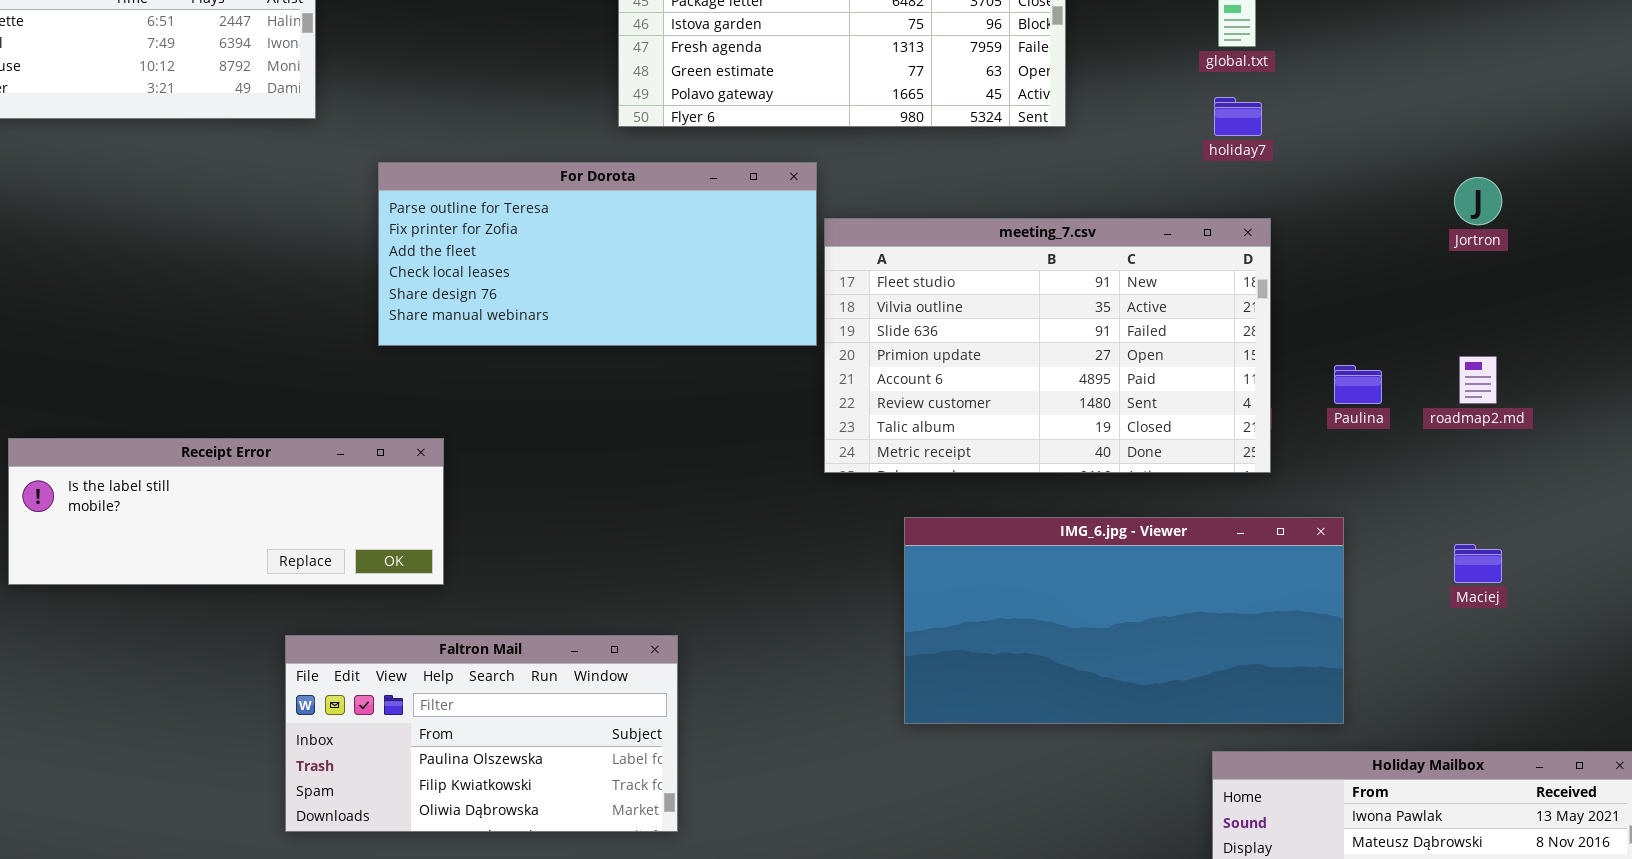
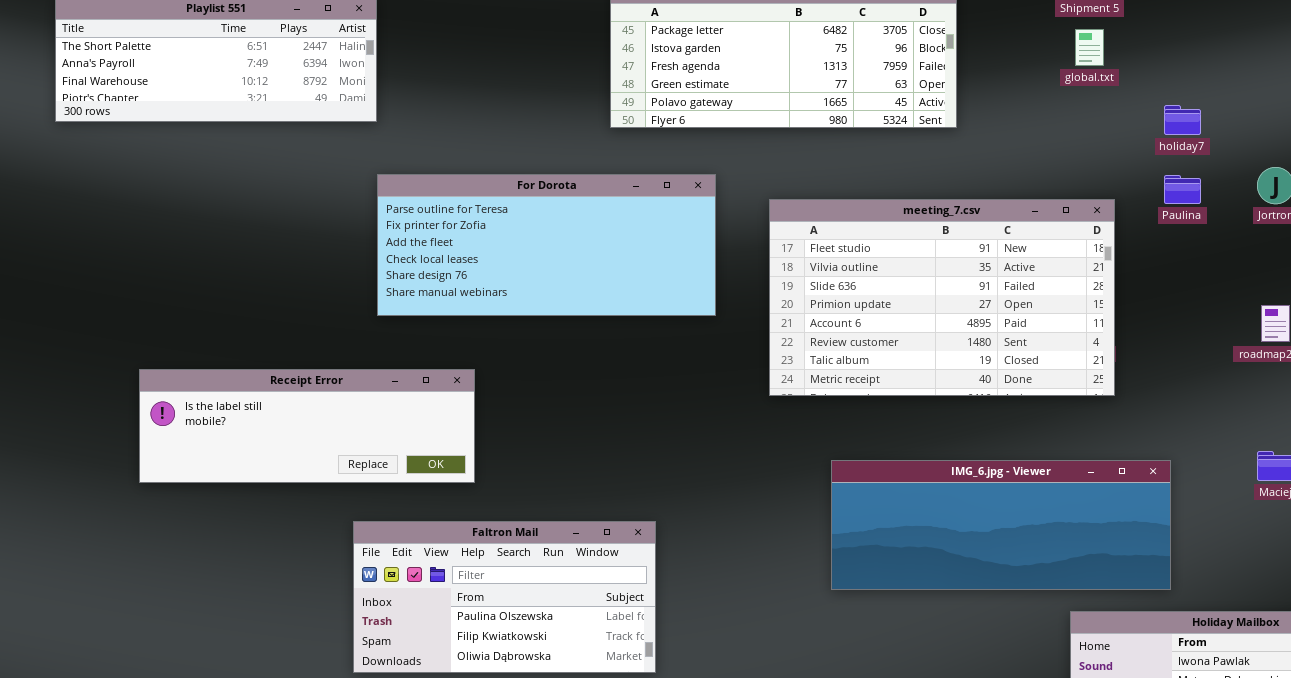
holiday7: [1214,97,1262,136] -> [1164,105,1201,135], moved
For Dorota: [378,162,817,346] -> [377,174,716,316], moved
Paulina: [1334,365,1382,404] -> [1164,175,1201,204], moved
IMG_6.jpg - Viewer: [904,517,1344,724] -> [831,460,1171,590], resized

